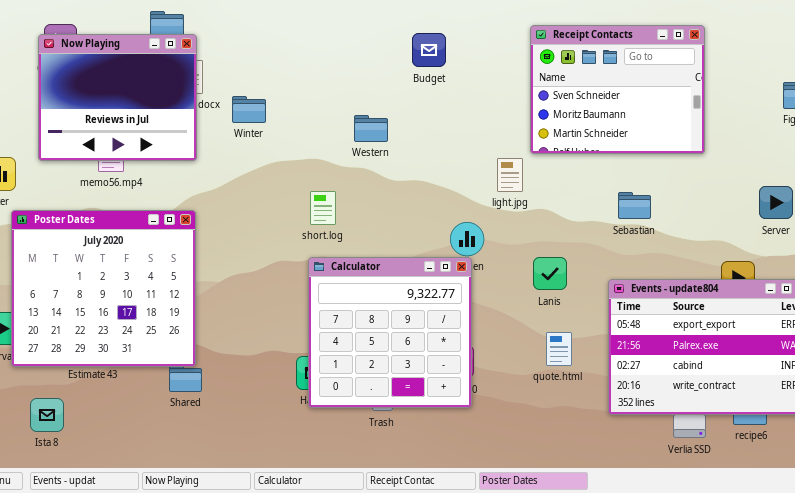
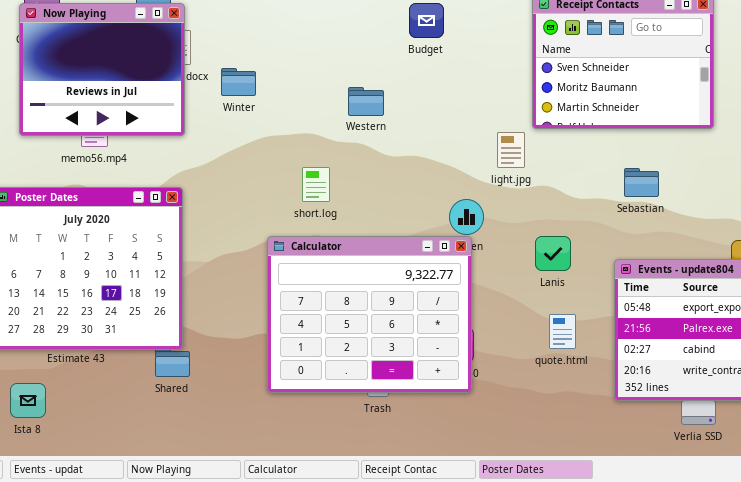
Calculator: [308,257,472,408] -> [267,236,472,393], resized

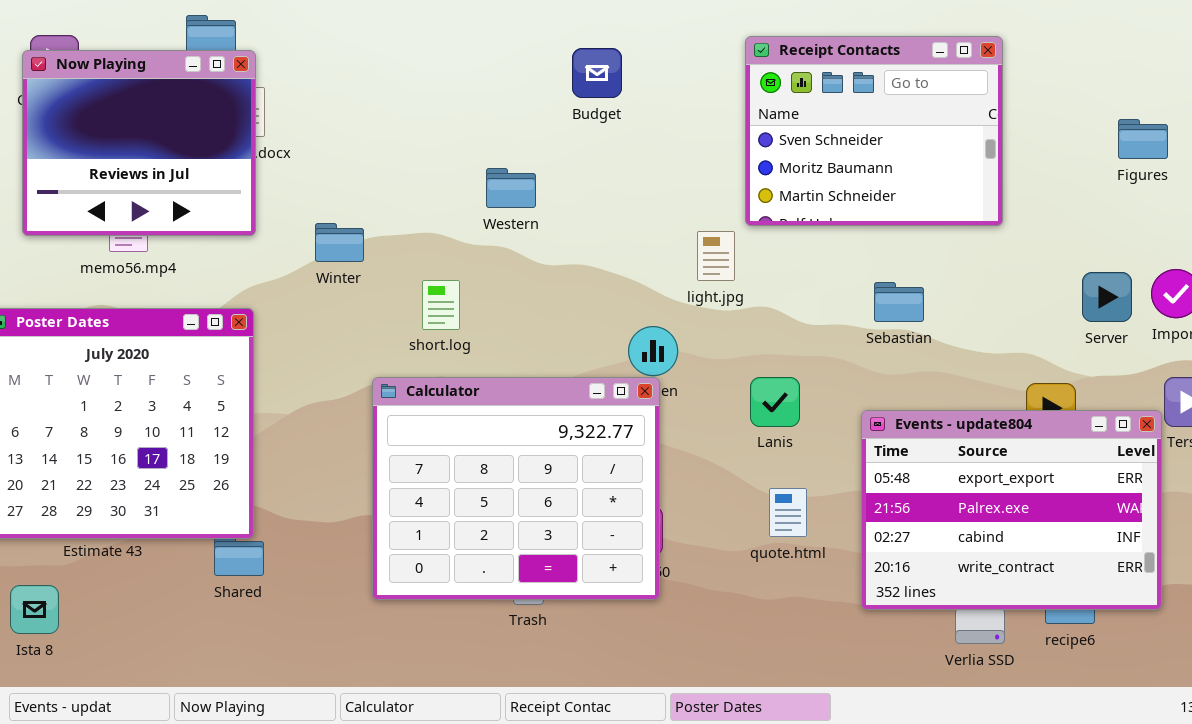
Winter: [221,68,256,96] -> [315,223,364,262], moved

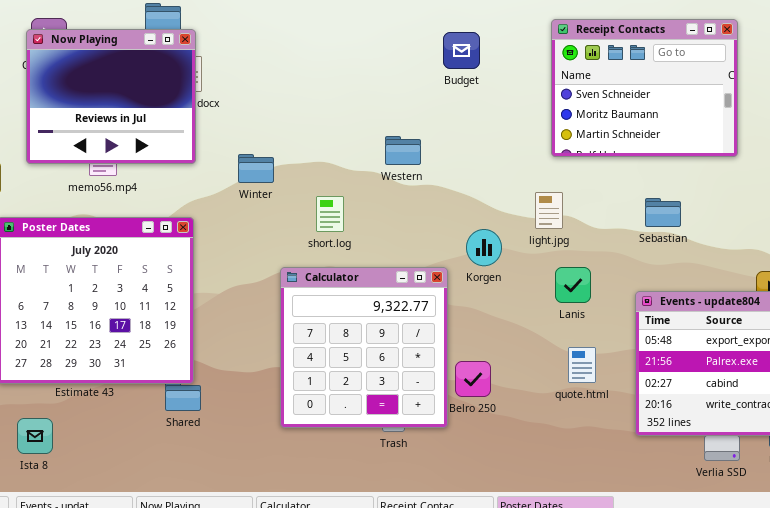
Budget: [572,48,622,98] -> [443,32,480,69], moved
Western: [486,168,536,208] -> [385,136,421,165], moved
light.jpg: [697,231,735,281] -> [535,192,563,229], moved
Calculator: [372,377,660,600] -> [280,267,448,428], resized

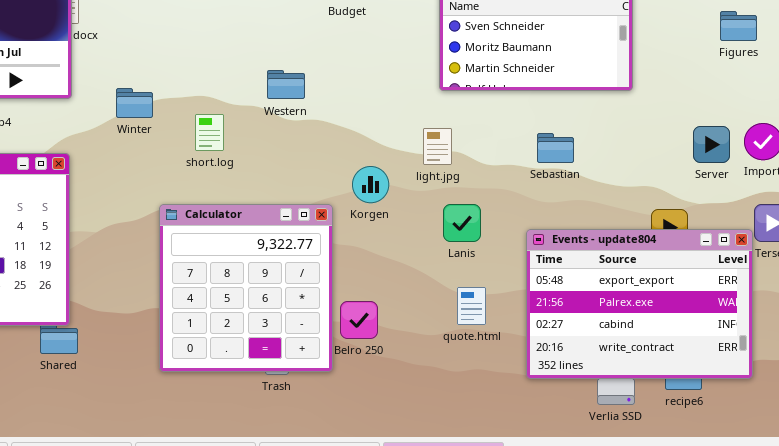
short.log: [316,196,344,232] -> [195,114,224,151], moved

